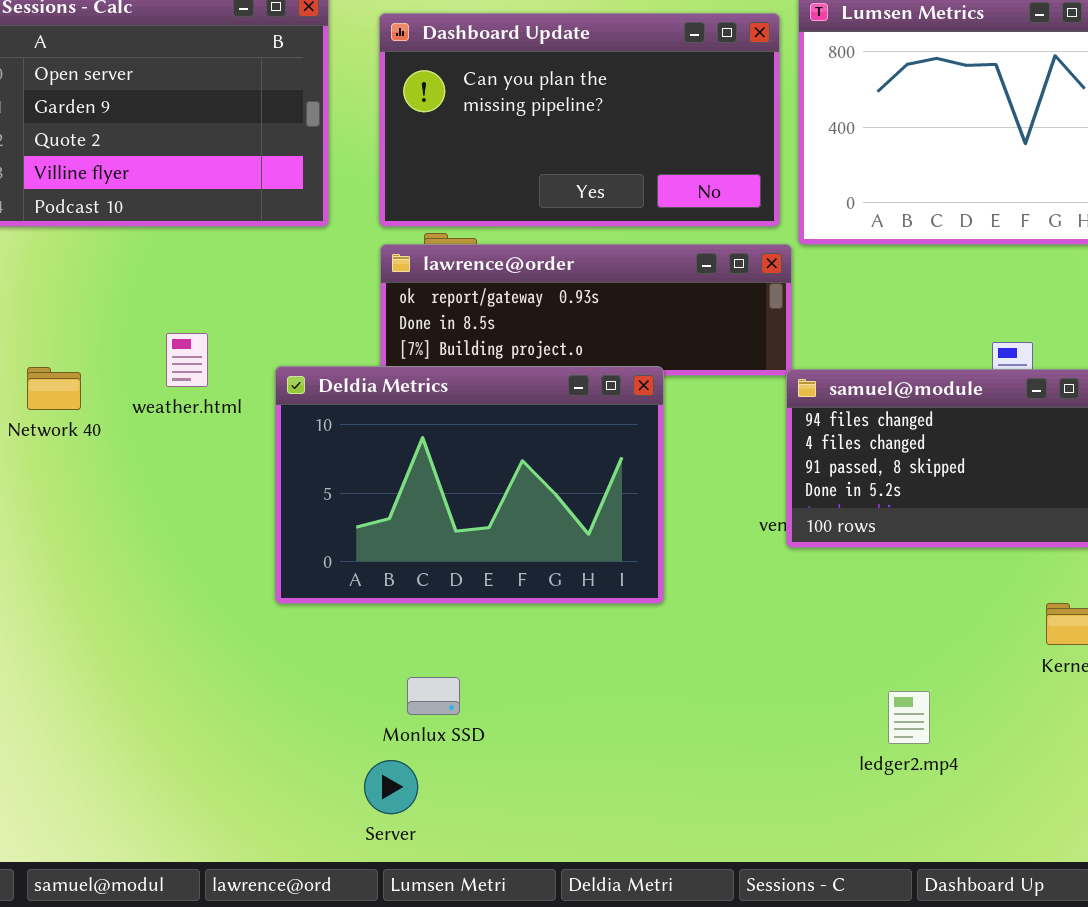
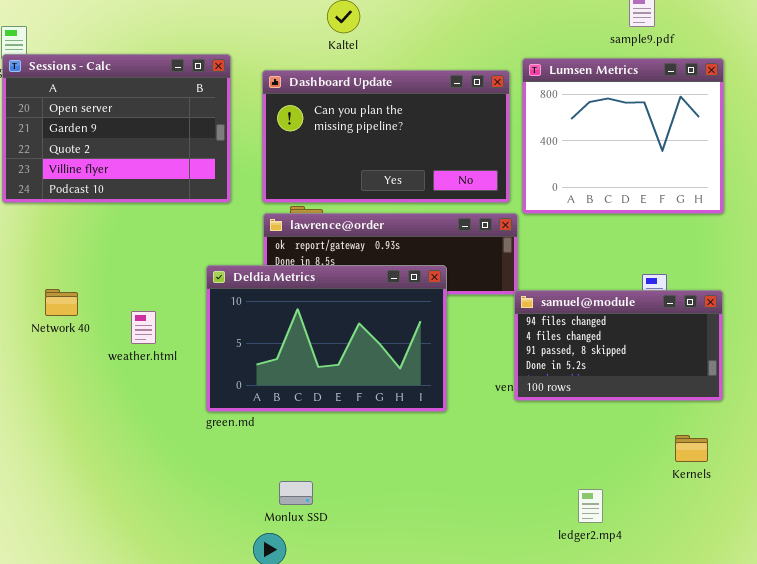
weather.html: [166,333,208,387] -> [131,311,156,344], moved
Deldia Metrics: [275,366,664,604] -> [206,265,447,412], moved

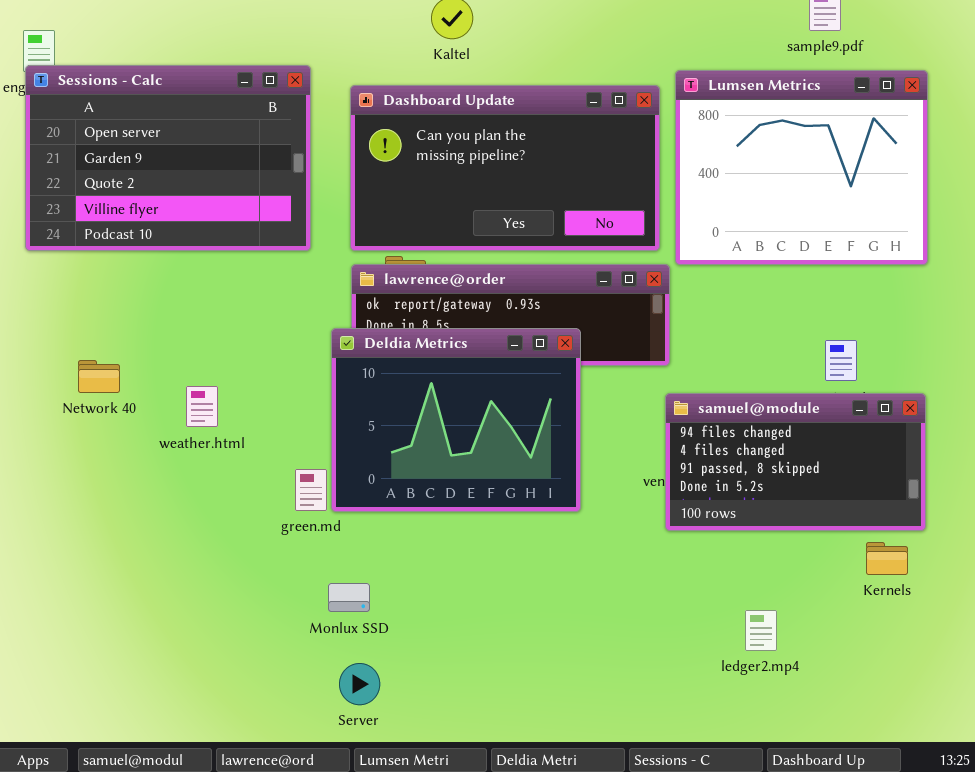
Deldia Metrics: [206,265,447,412] -> [331,328,581,512], resized
samuel@module: [514,290,723,401] -> [665,393,926,531], moved
Monlux SSD: [279,481,313,505] -> [328,583,370,612], moved

